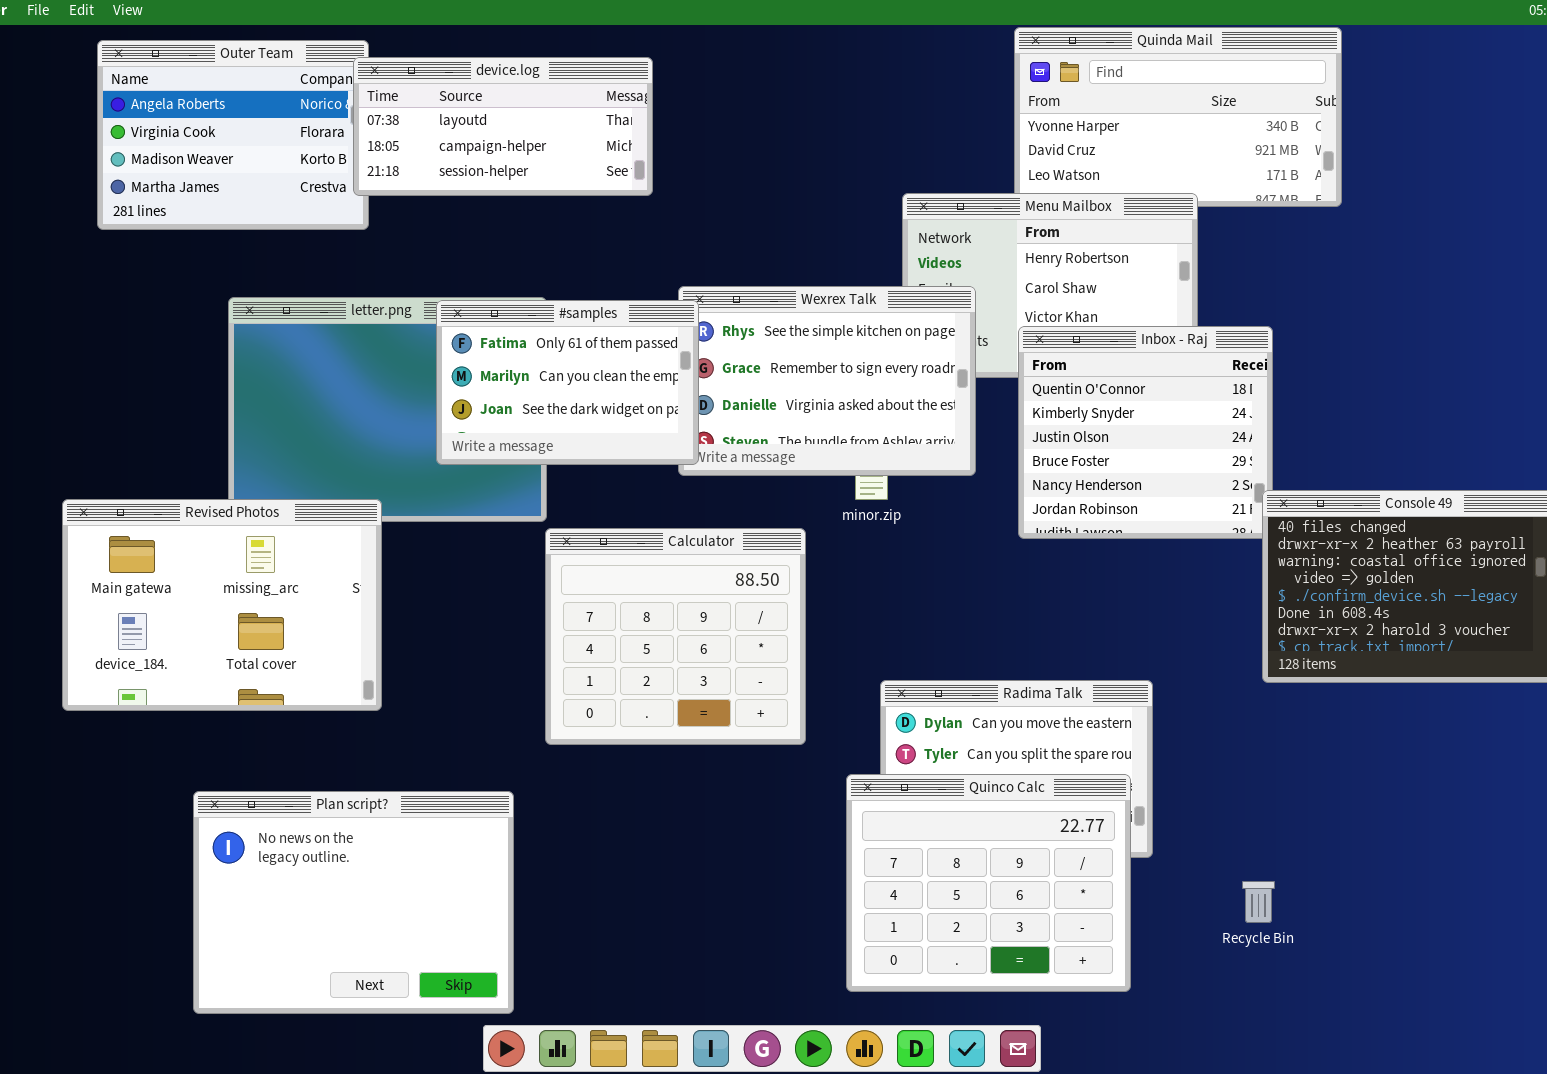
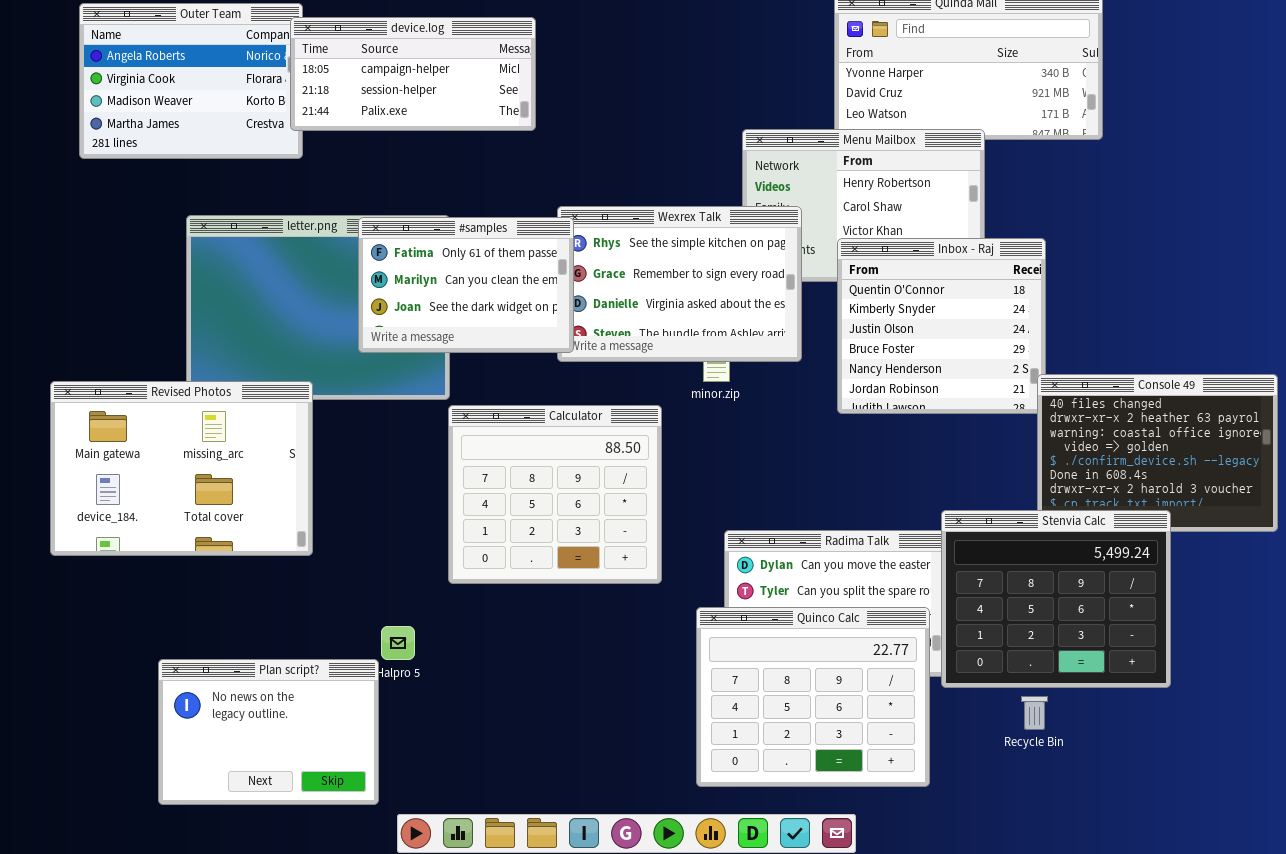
device.log: [353,57,653,196] -> [290,17,536,131], scrolled down 1 row
Stenvia Calc: none -> [941,510,1171,688], opened
Plan script?: [193,791,514,1014] -> [158,659,379,805], resized

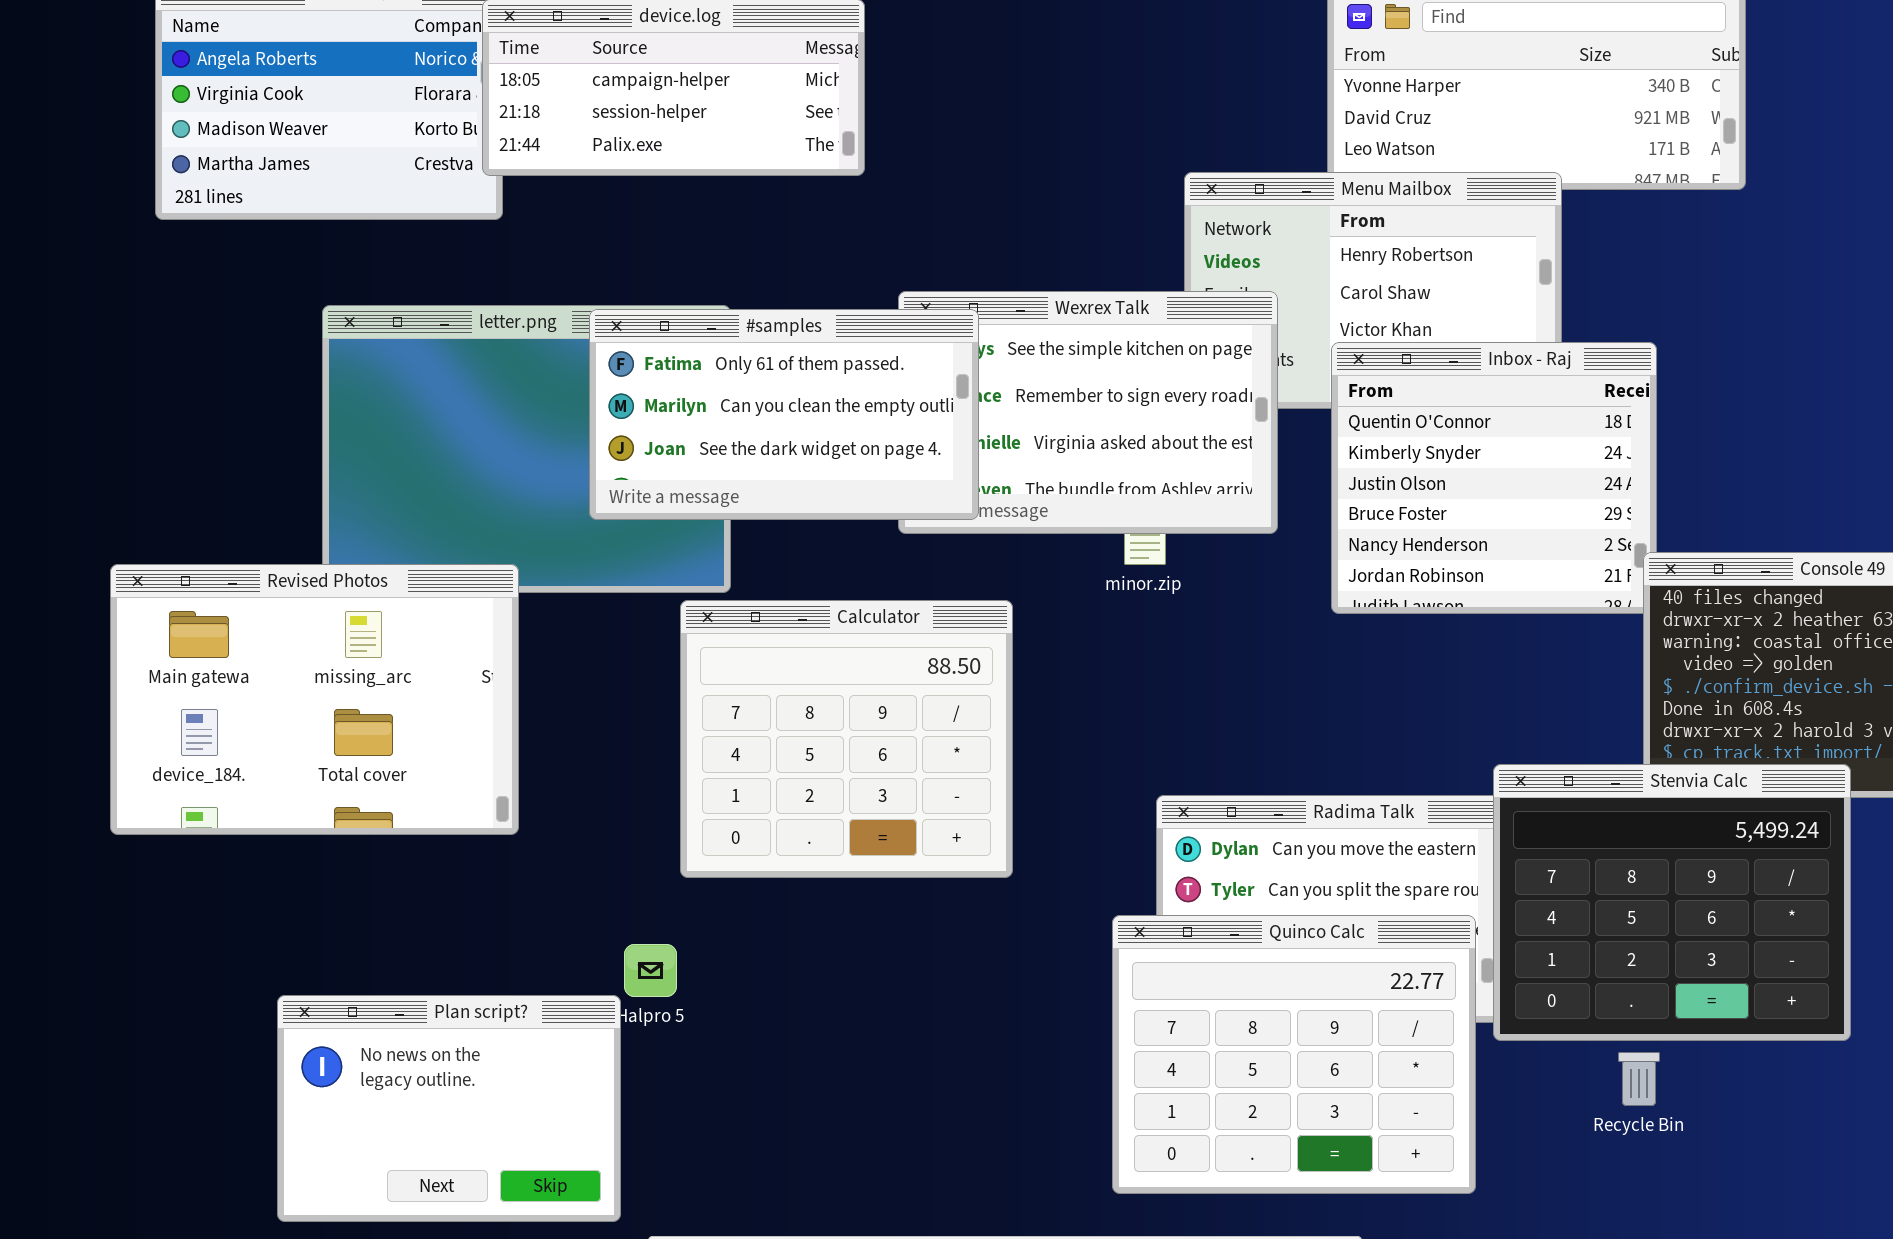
#samples: [358,217,574,353] -> [589,309,979,520], resized
Calculator: [448,405,662,584] -> [680,600,1013,878], moved

